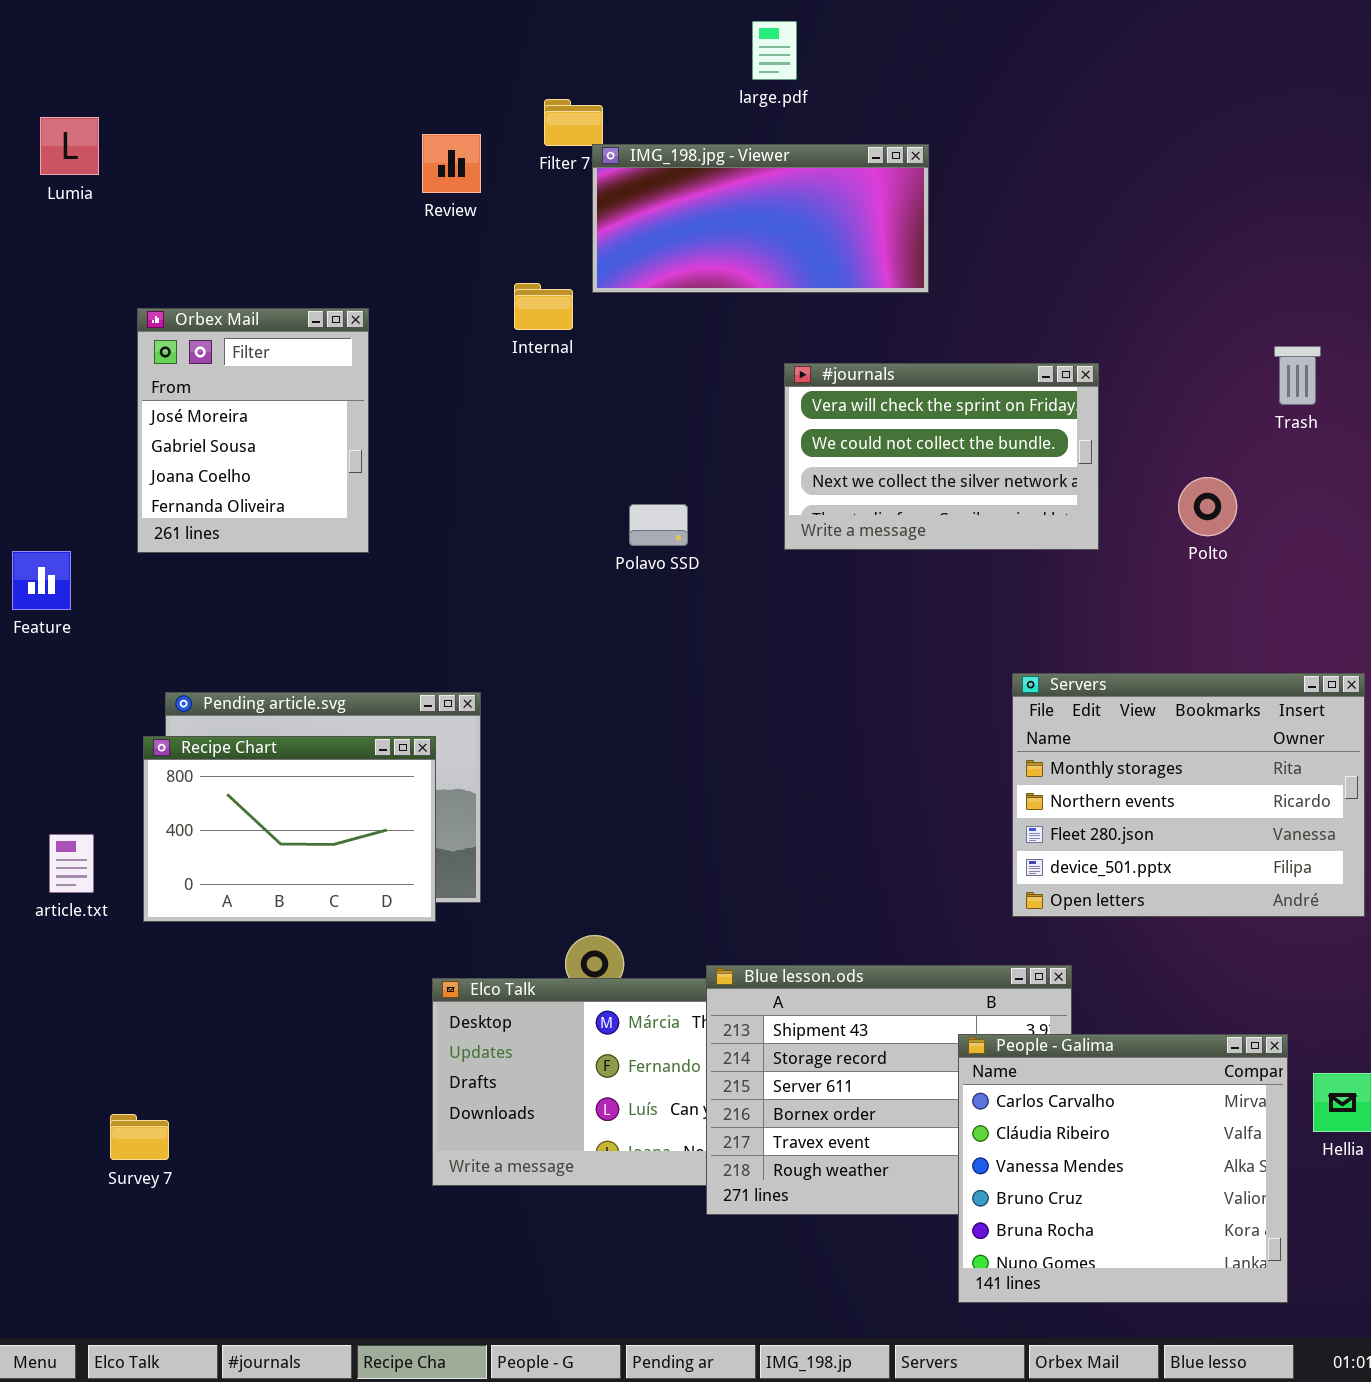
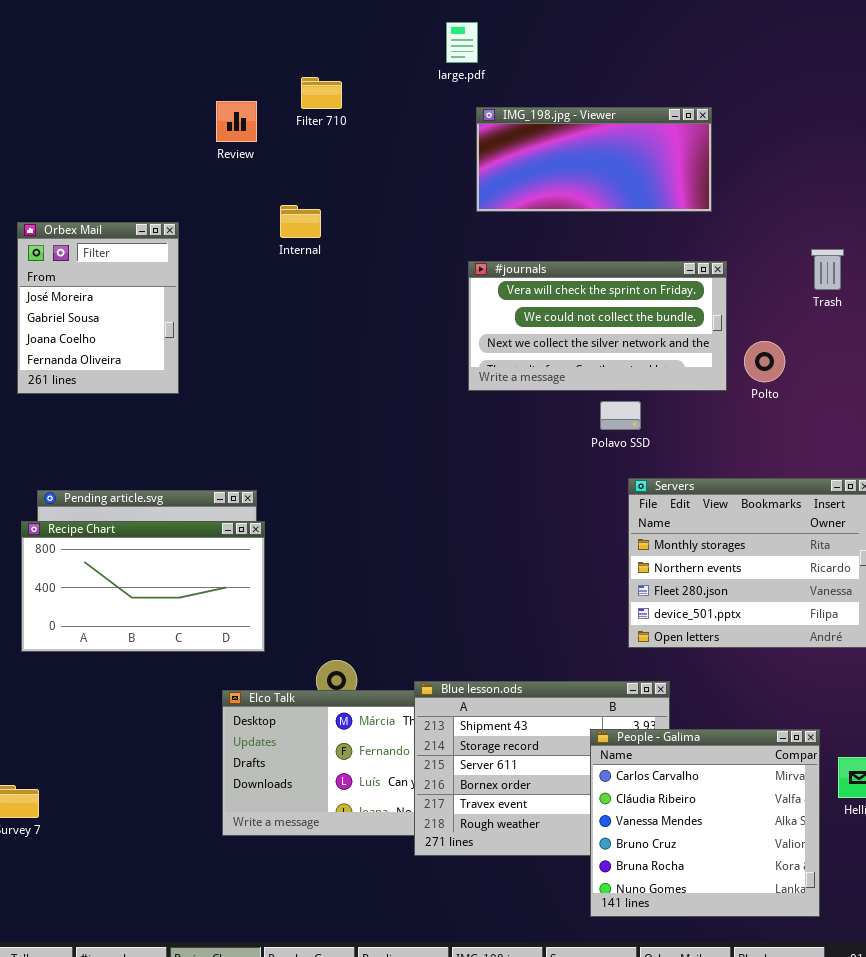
IMG_198.jpg - Viewer: [592,144,929,293] -> [476,107,712,212], moved
#journals: [784,363,1099,550] -> [468,261,727,391], resized
Polavo SSD: [629,504,688,546] -> [600,401,641,430], moved
Recipe Chart: [143,736,436,922] -> [21,521,265,652], resized

